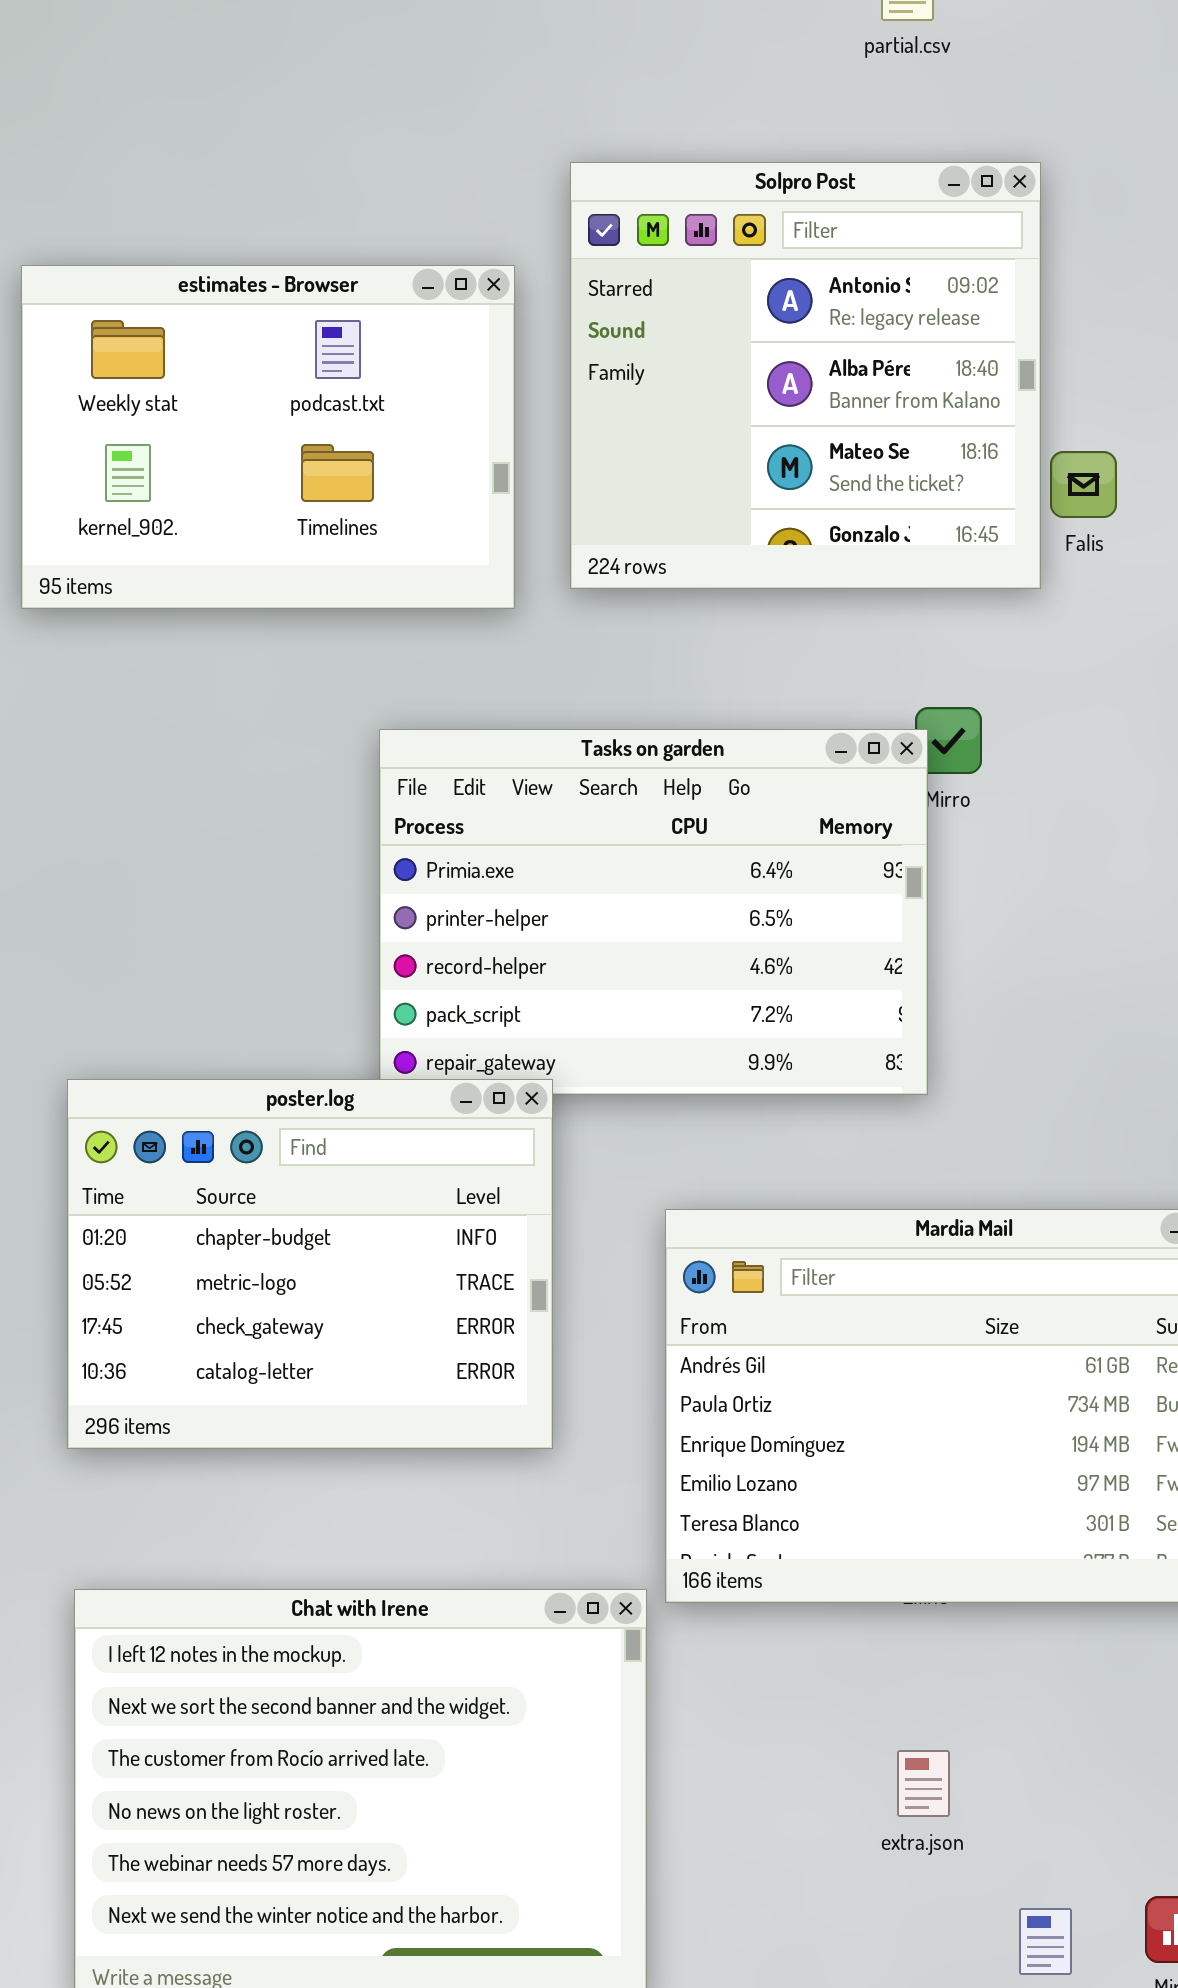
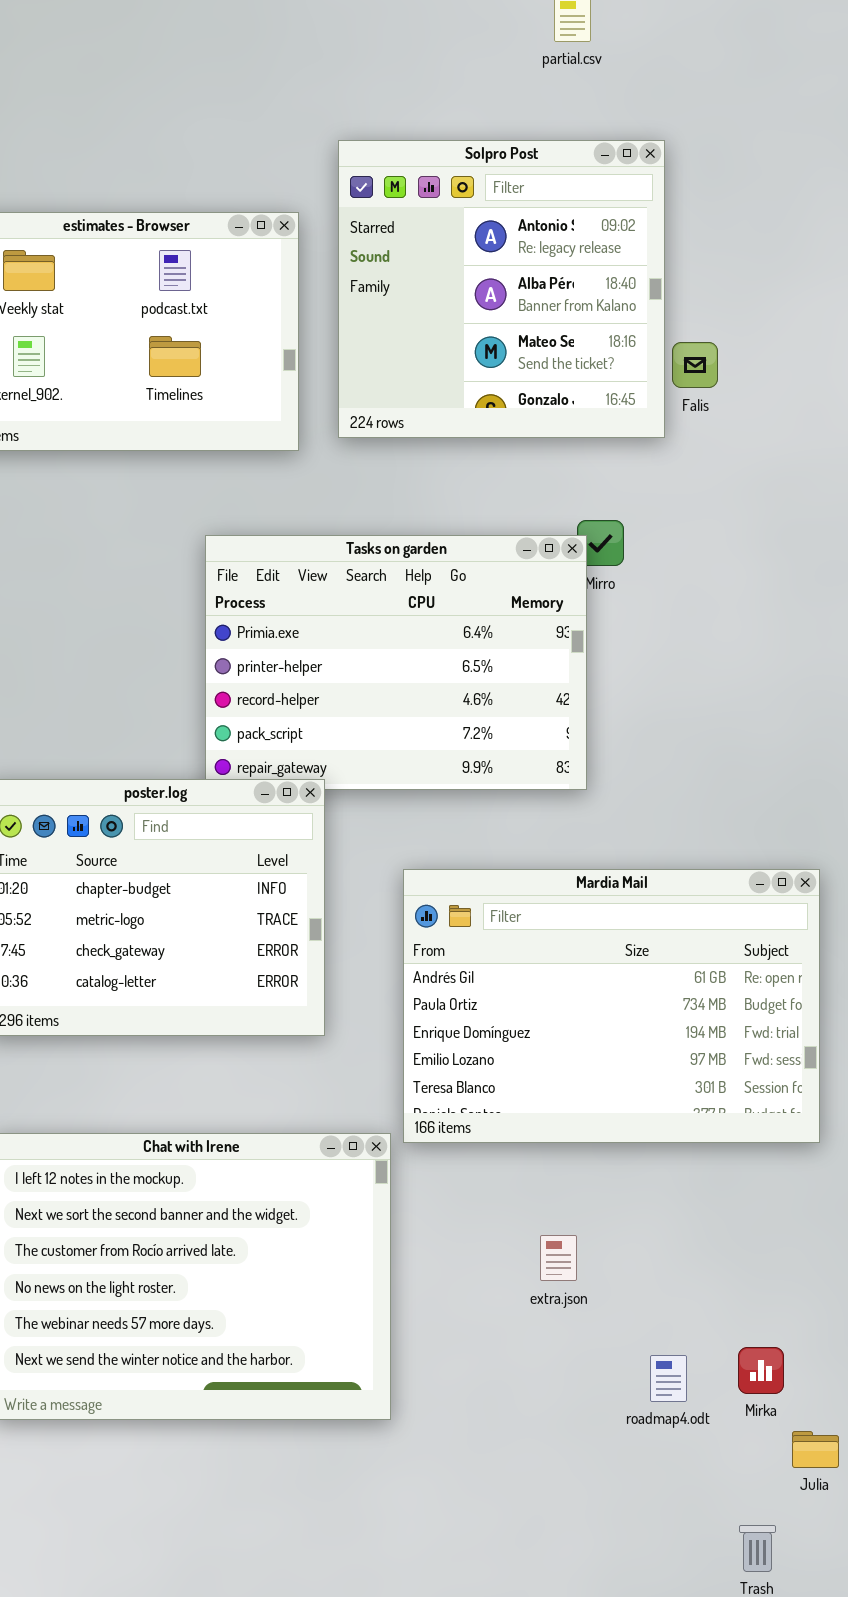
extra.json: [897,1750,950,1817] -> [540,1235,577,1281], moved

